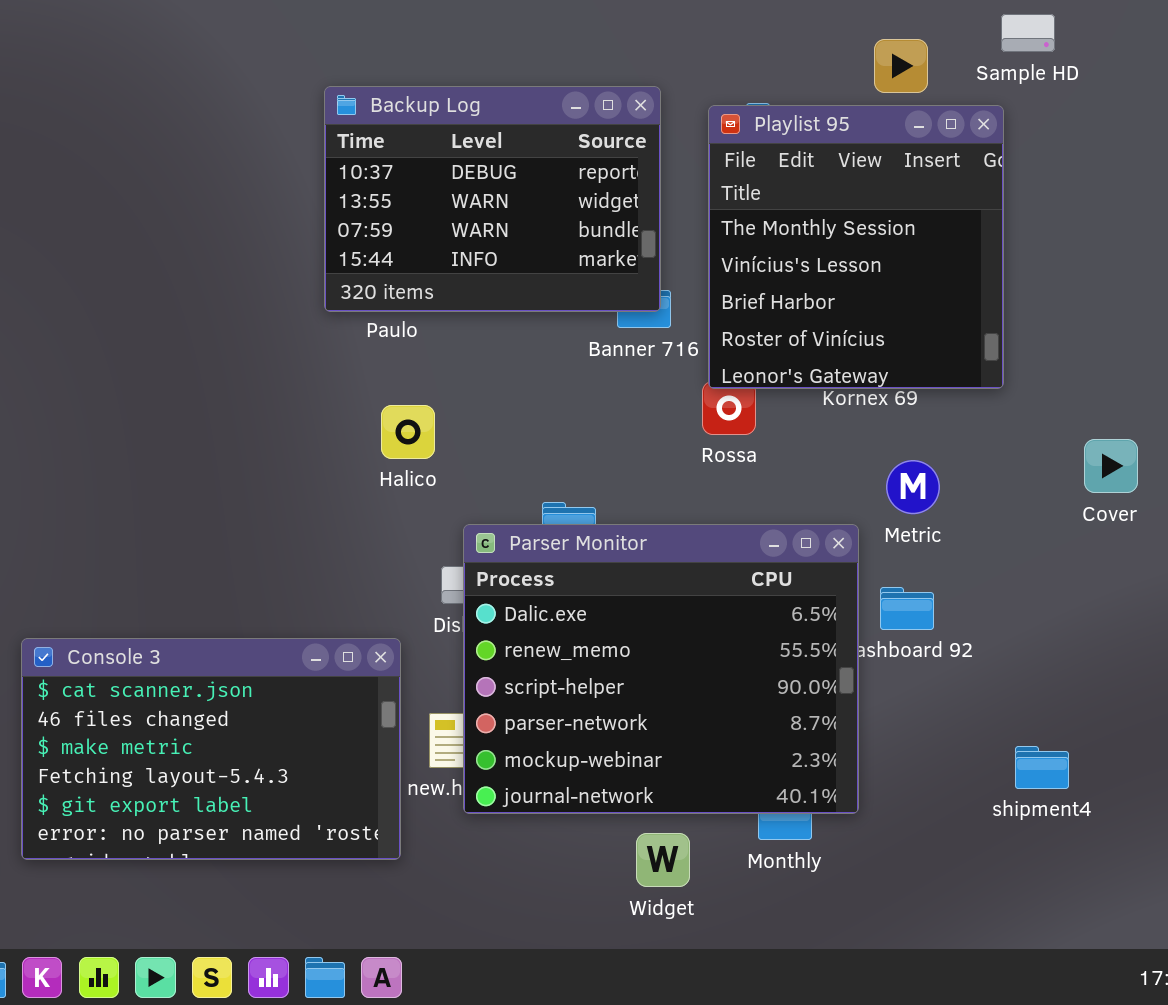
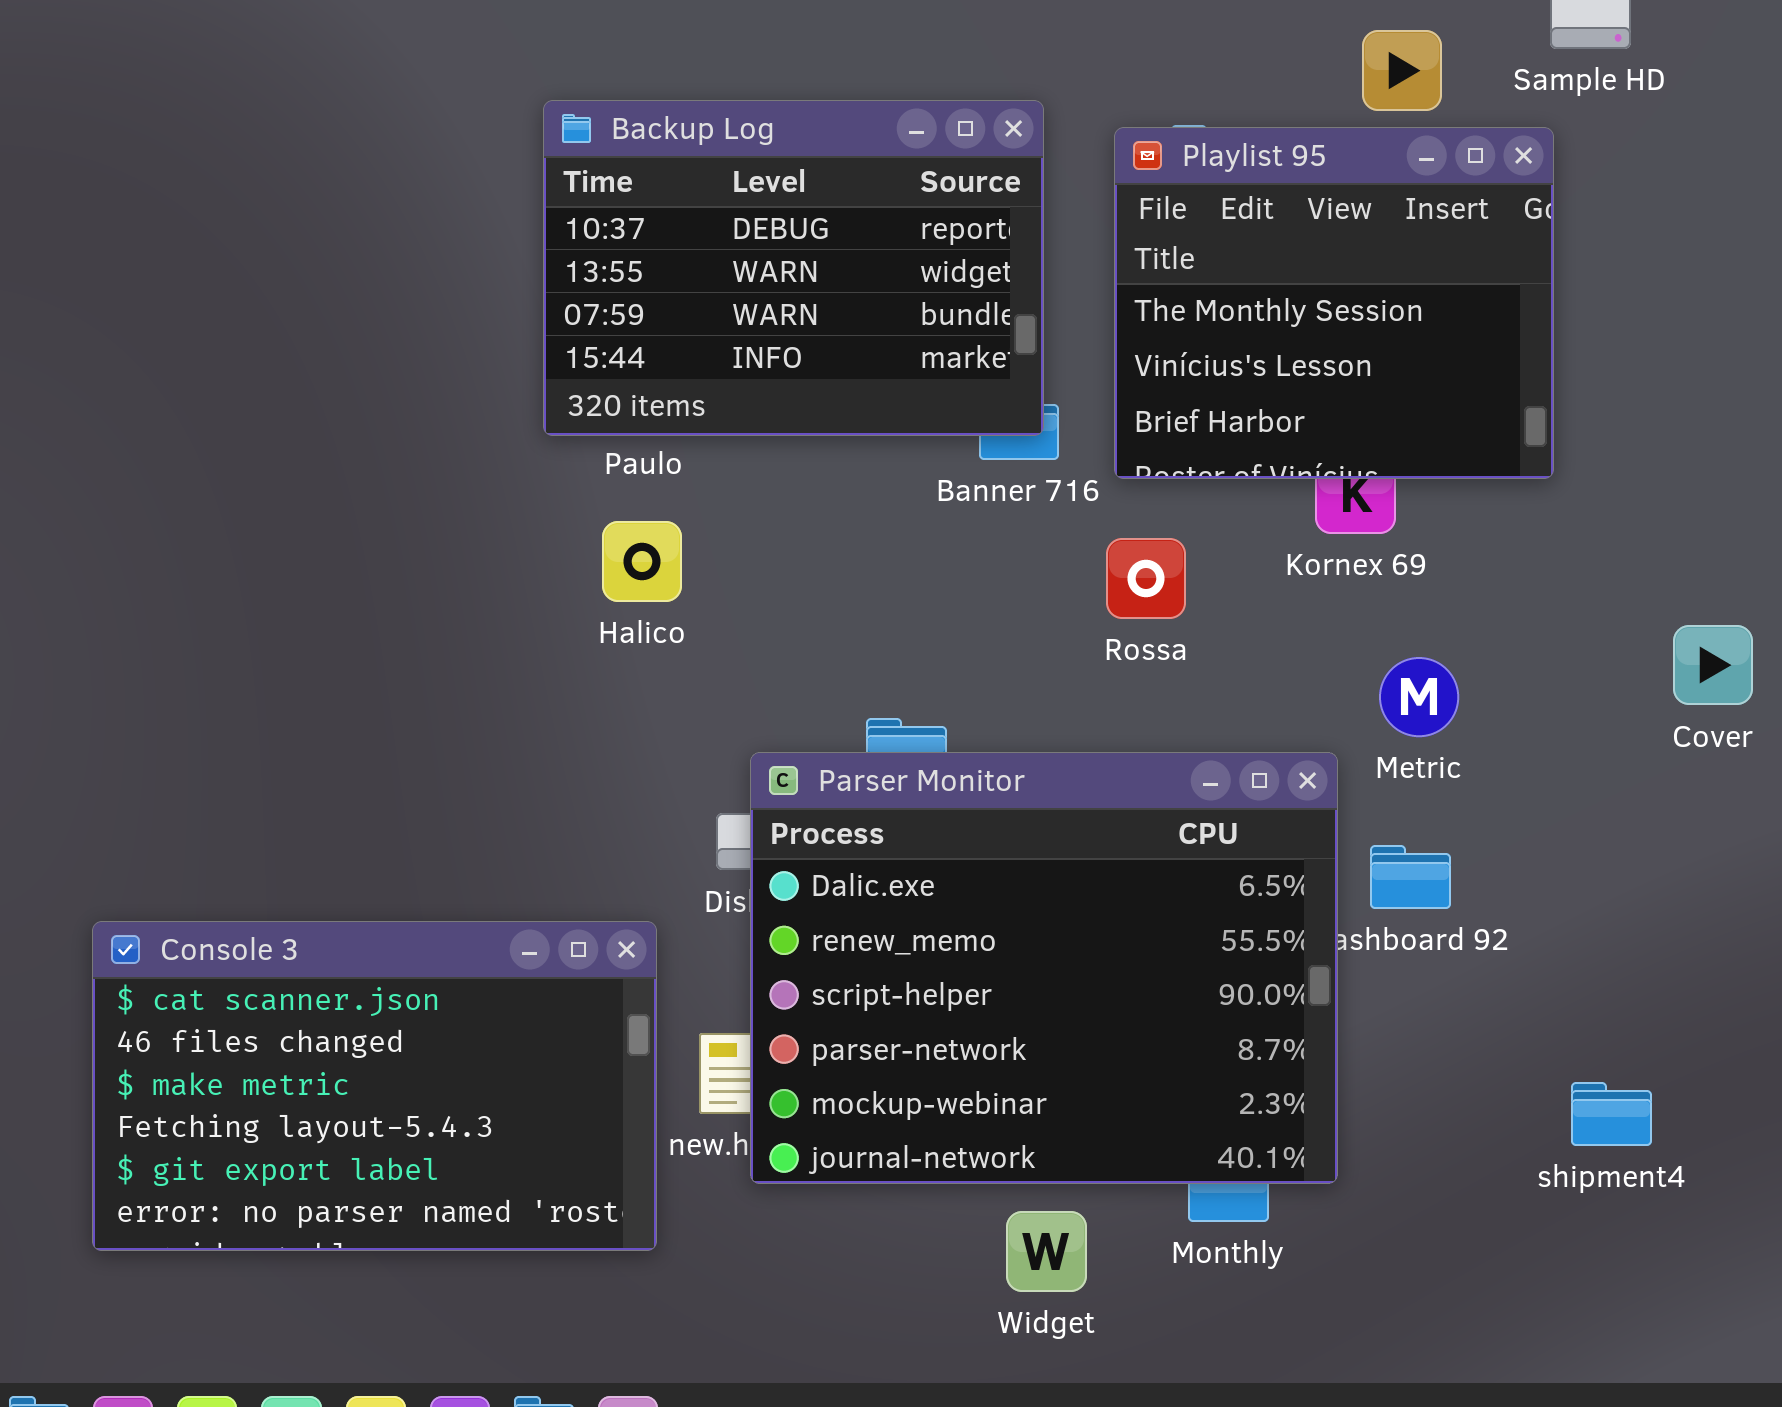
Playlist 95: [708,105,1004,389] -> [1114,127,1554,479], resized
Halico: [381,405,435,459] -> [602,521,682,602], moved

